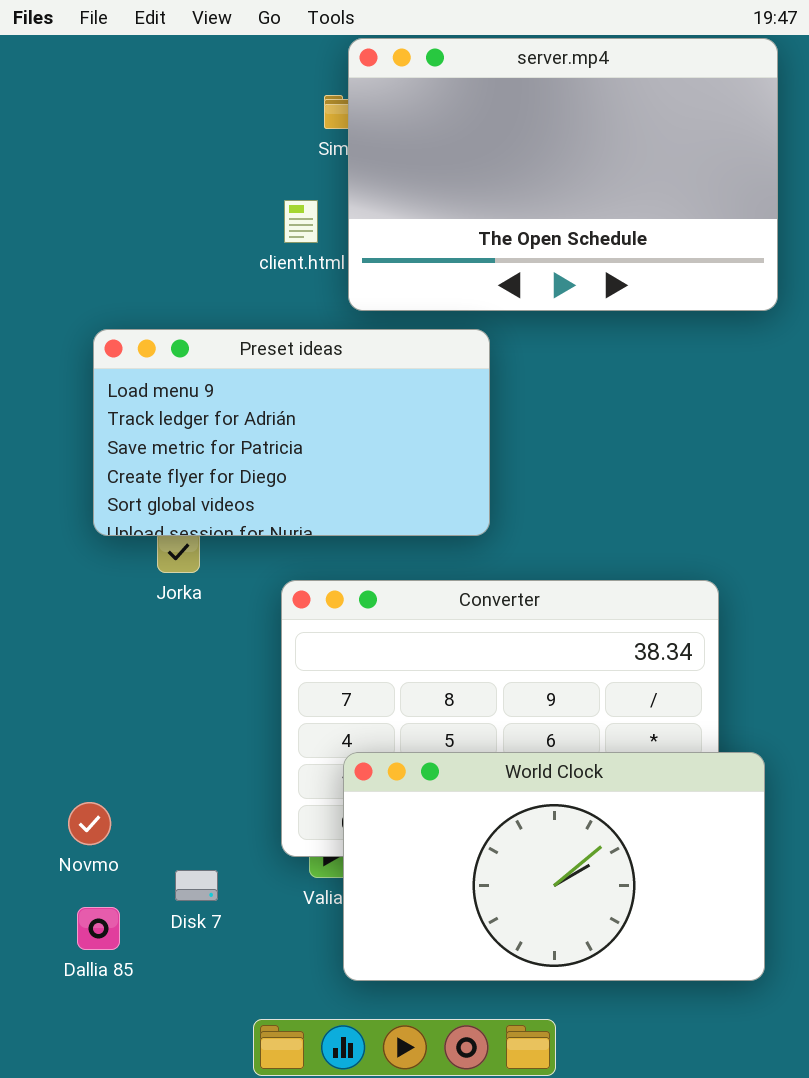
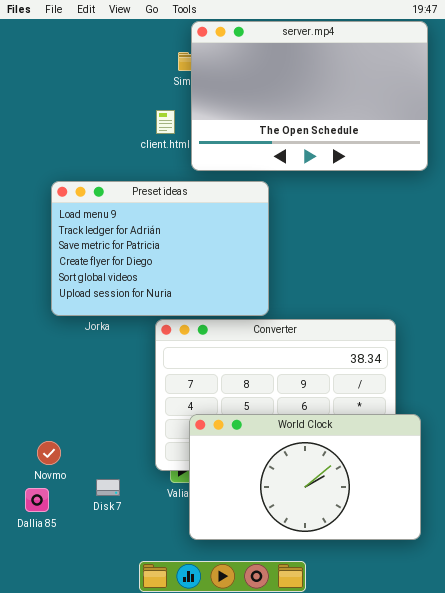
Preset ideas: [93,329,490,536] -> [51,181,269,316], resized
Dallia 85: [77,907,120,950] -> [25,488,49,512], moved

